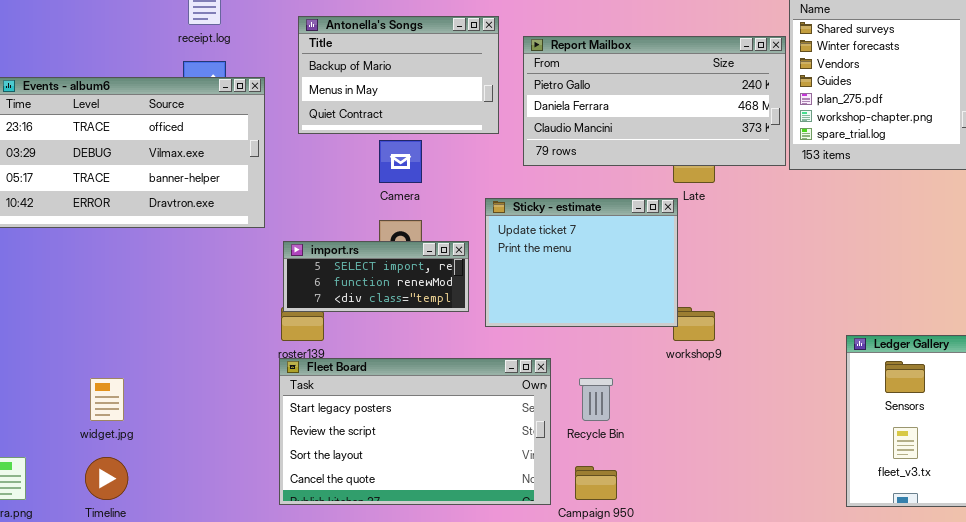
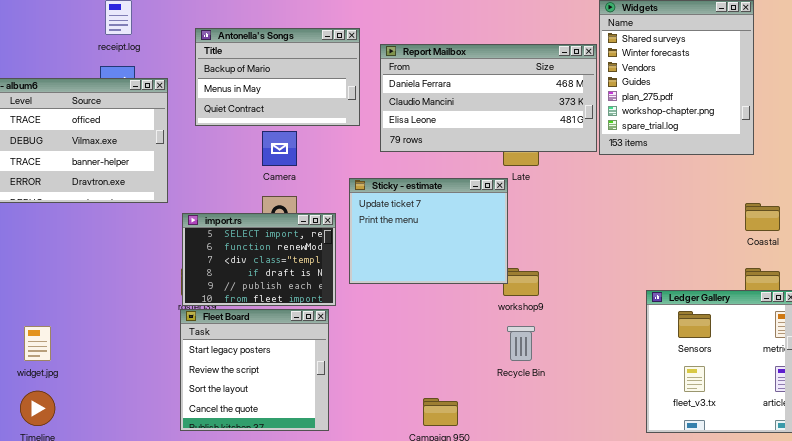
Report Mailbox: [523,36,786,166] -> [380,44,597,152], scrolled down 1 row
import.rs: [283,241,469,312] -> [182,213,336,306], resized
Fleet Board: [279,358,551,505] -> [180,309,329,431], resized
Recycle Bin: [579,378,613,421] -> [507,326,535,361], moved

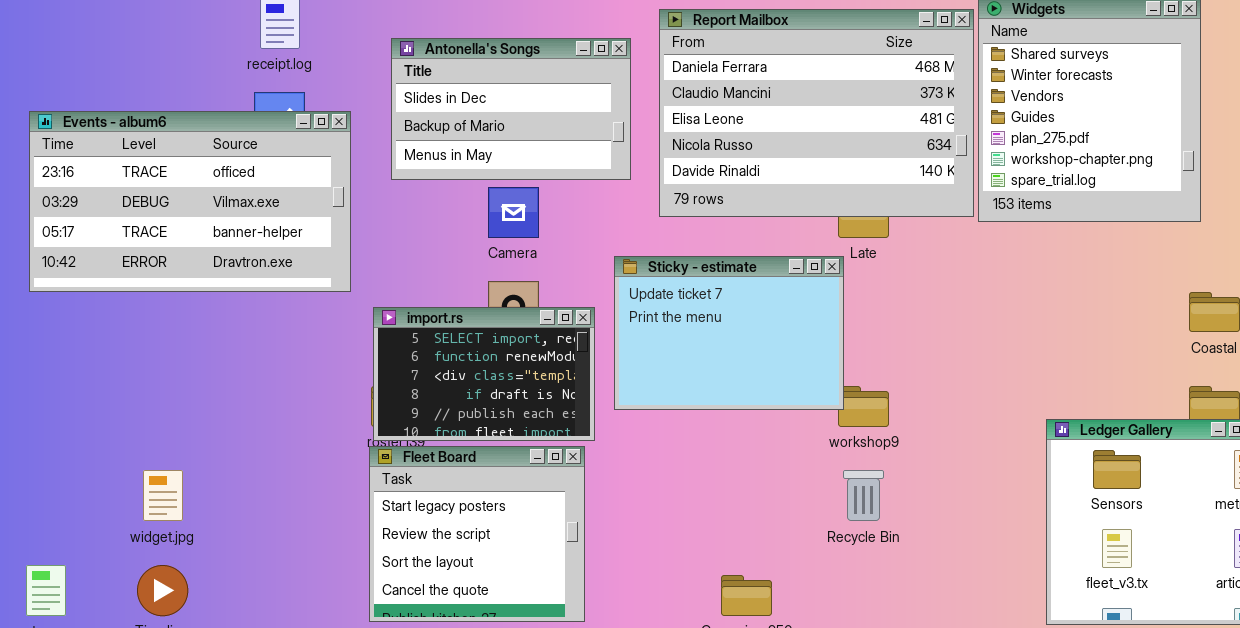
Antonella's Songs: [195,28,360,126] -> [391,38,631,180], scrolled up 1 row
Report Mailbox: [380,44,597,152] -> [659,9,974,217], resized

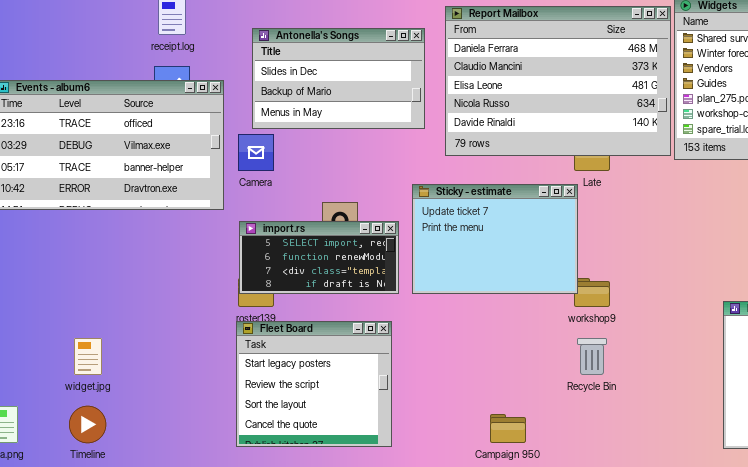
Camera: [488,187,539,238] -> [238,134,274,171], moved
import.rs: [373,307,595,441] -> [239,221,399,294], resized

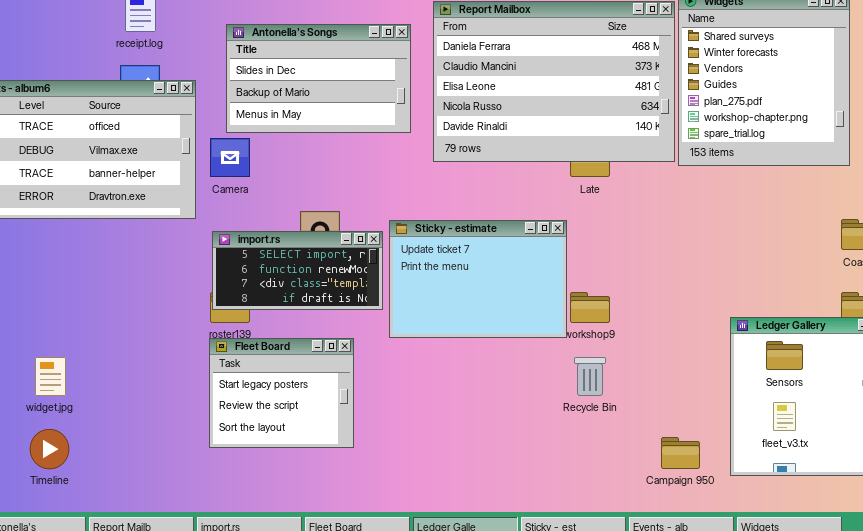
Sticky - estimate: [412,184,578,294] -> [389,220,567,338], moved
Fleet Board: [236,321,392,447] -> [209,338,354,448], resized
Campaign 950: [490,414,526,443] -> [661,437,700,469], moved

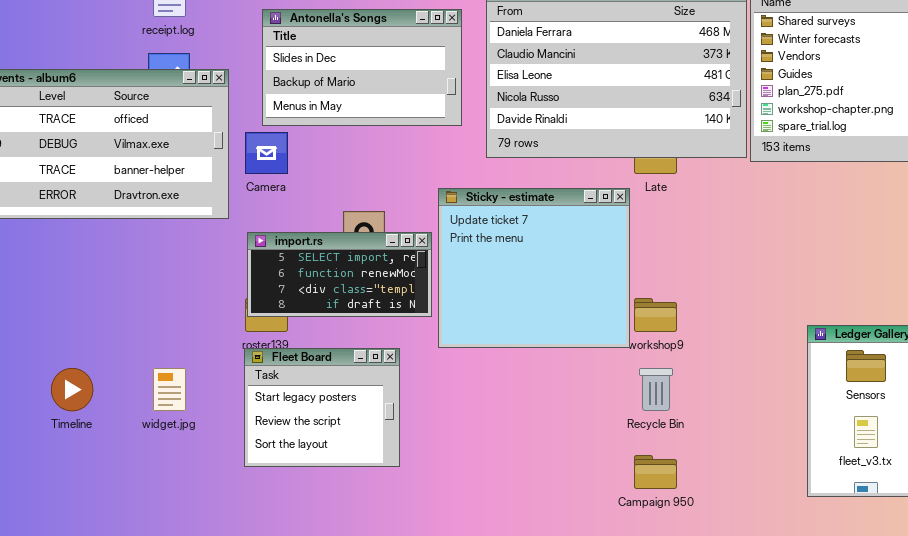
Sticky - estimate: [389,220,567,338] -> [438,188,630,348], resized
widget.jpg: [35,357,66,396] -> [153,368,186,411], moved
Timeline: [30,429,69,469] -> [51,368,93,411], moved
Campaign 950: [661,437,700,469] -> [634,455,677,489], moved

